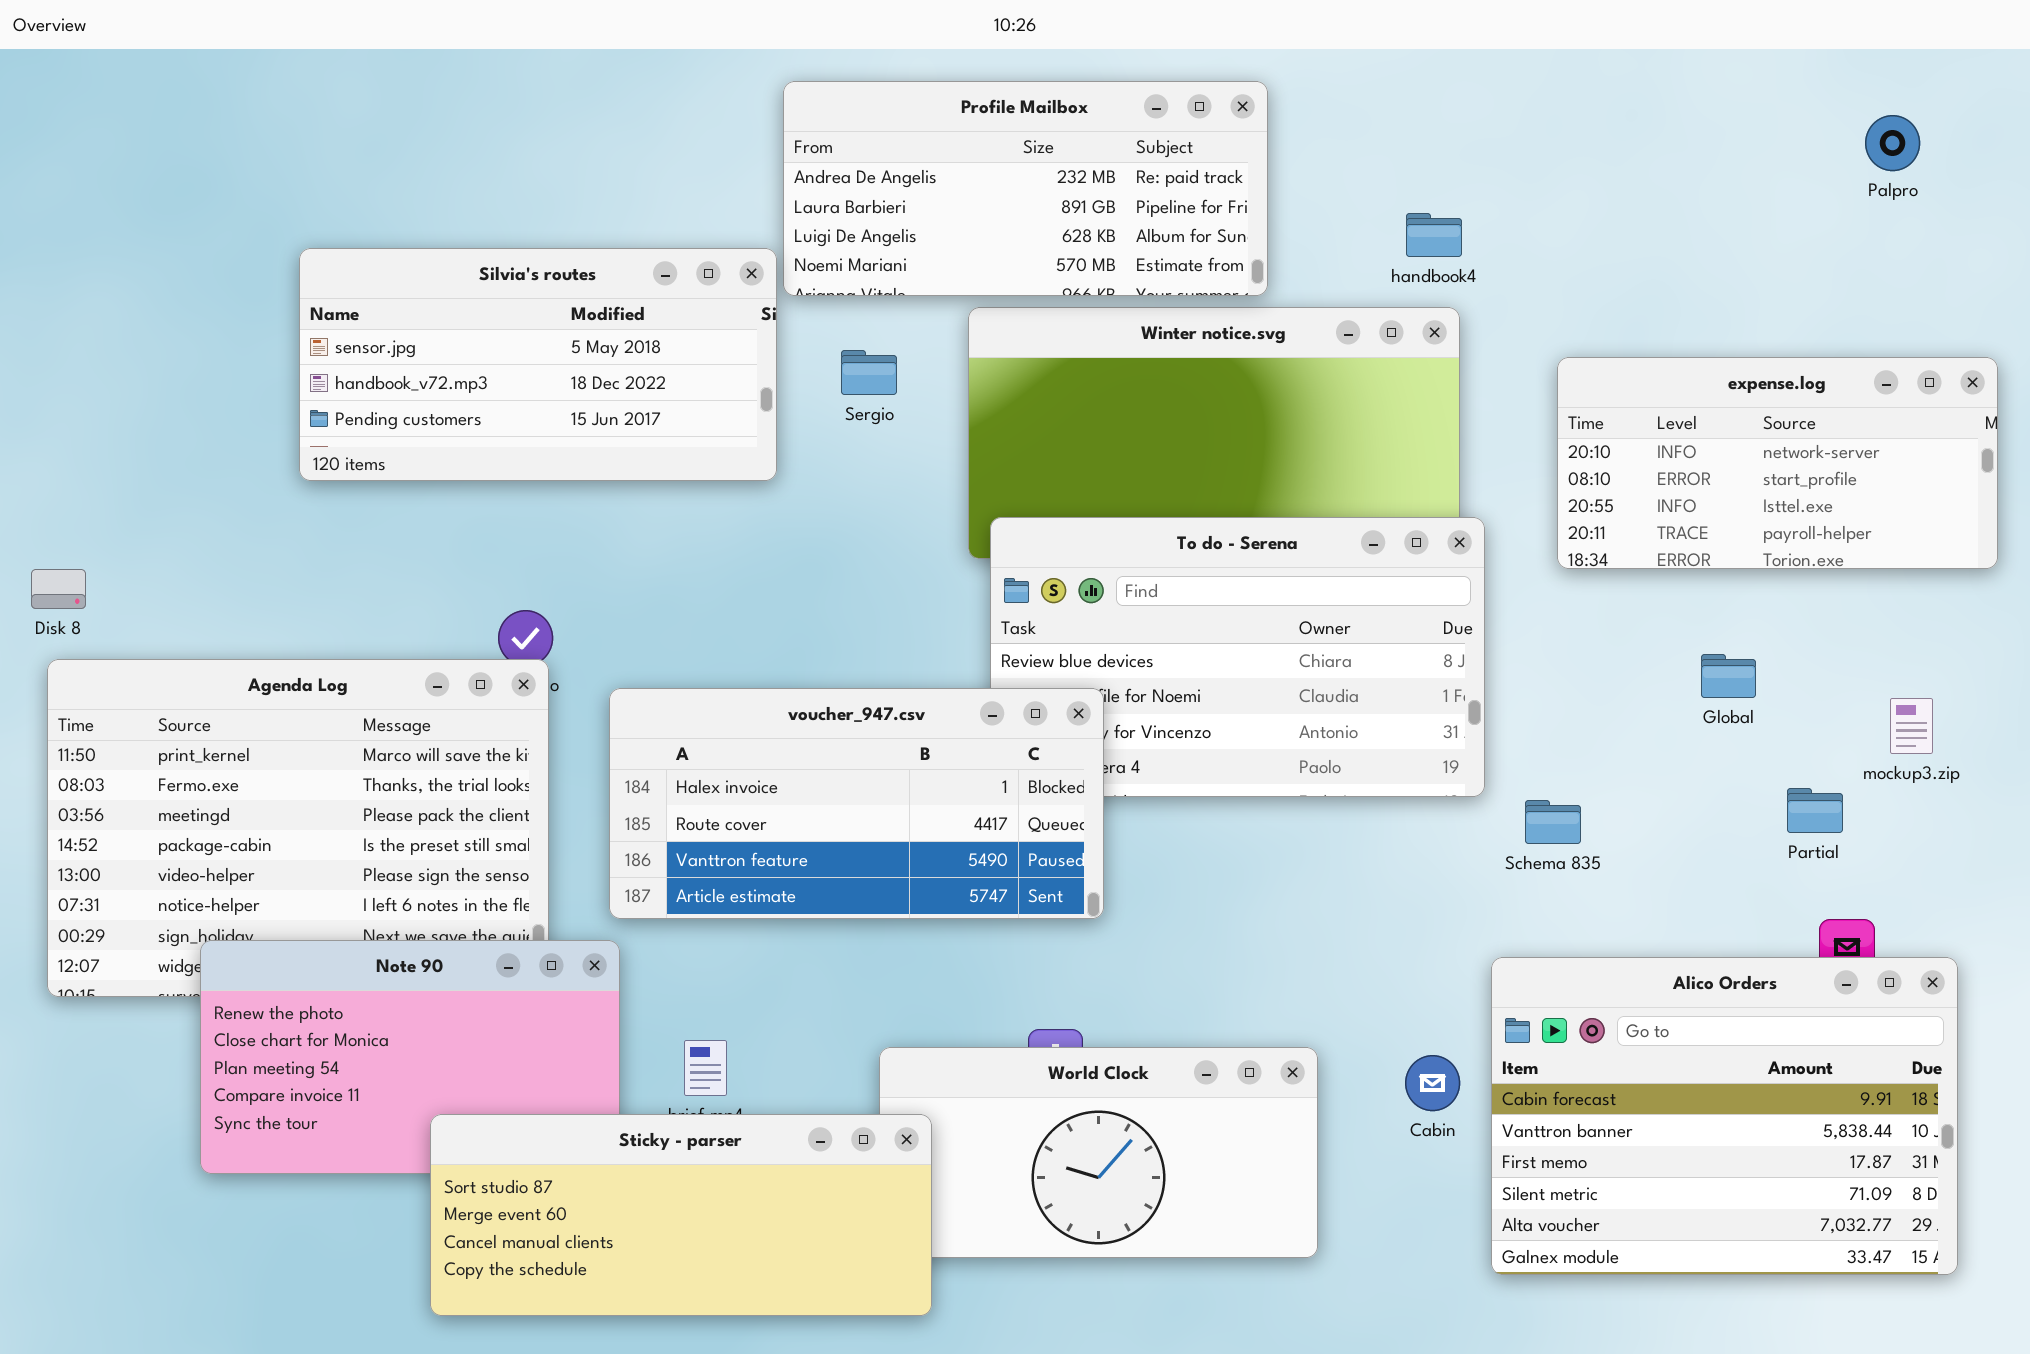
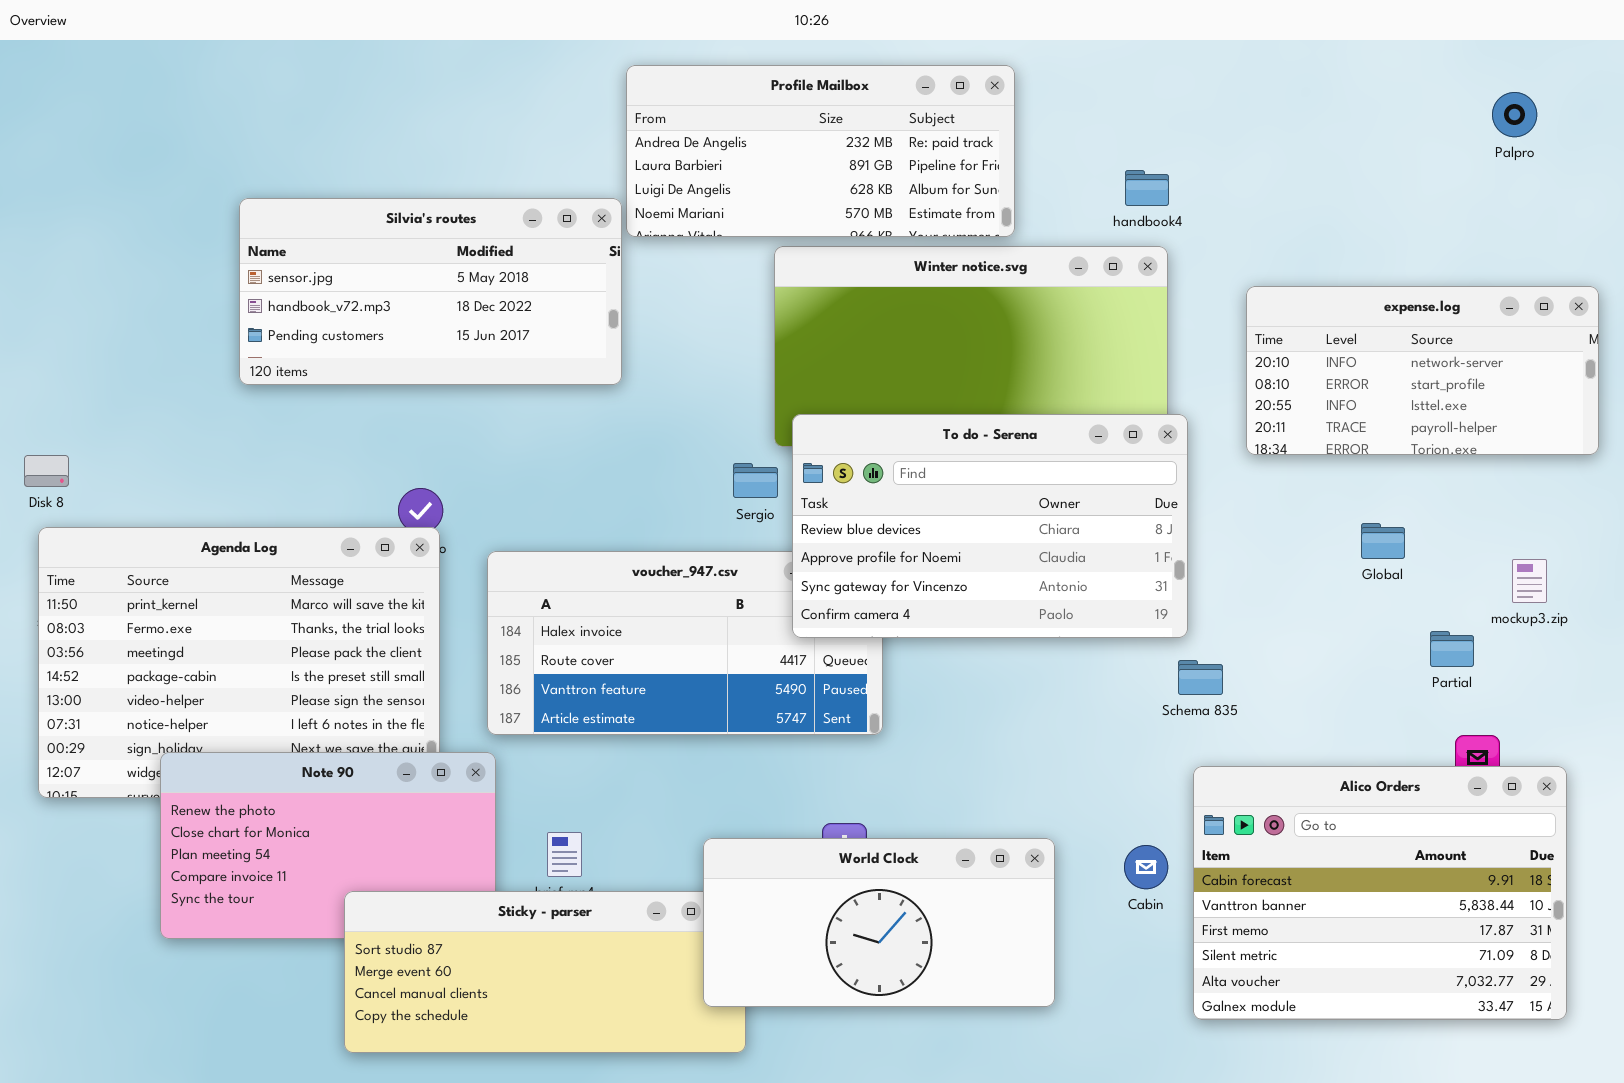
Sergio: [841,350,897,395] -> [733,463,778,498], moved
To do - Serena: [990,517,1485,797] -> [792,414,1188,638], raised
Schema 835: [1525,800,1581,844] -> [1178,660,1223,695], moved
World Clock: [879,1047,1318,1258] -> [703,838,1055,1007], raised

